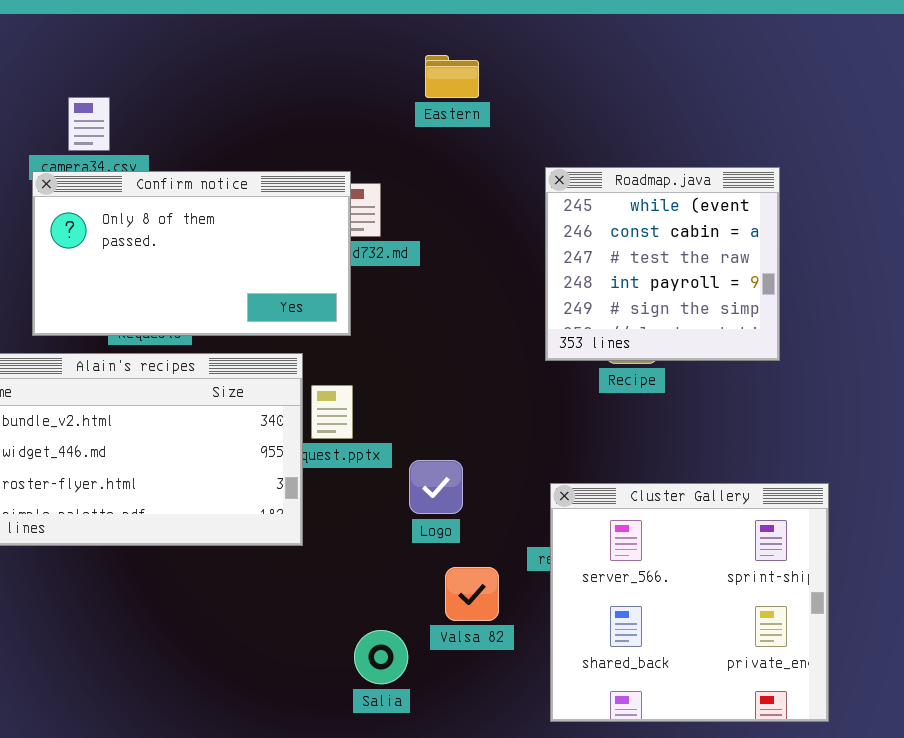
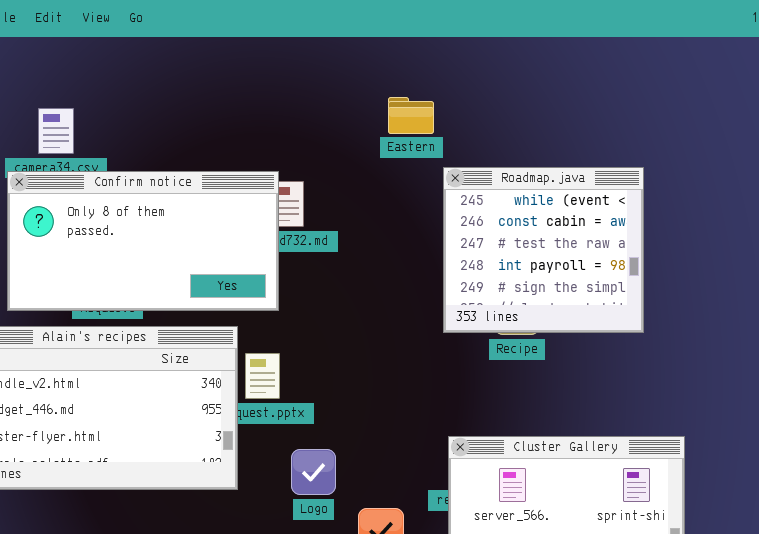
Eastern: [425,55,479,98] -> [388,97,434,134], moved
Logo: [409,460,463,514] -> [291,449,336,495], moved

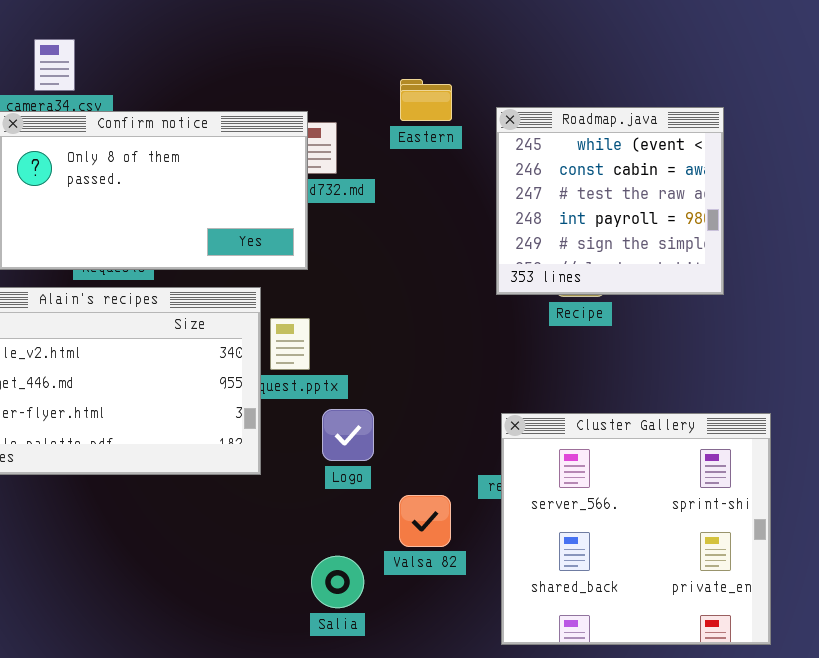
Eastern: [388,97,434,134] -> [400,79,452,121], moved
Logo: [291,449,336,495] -> [322,409,374,461], moved

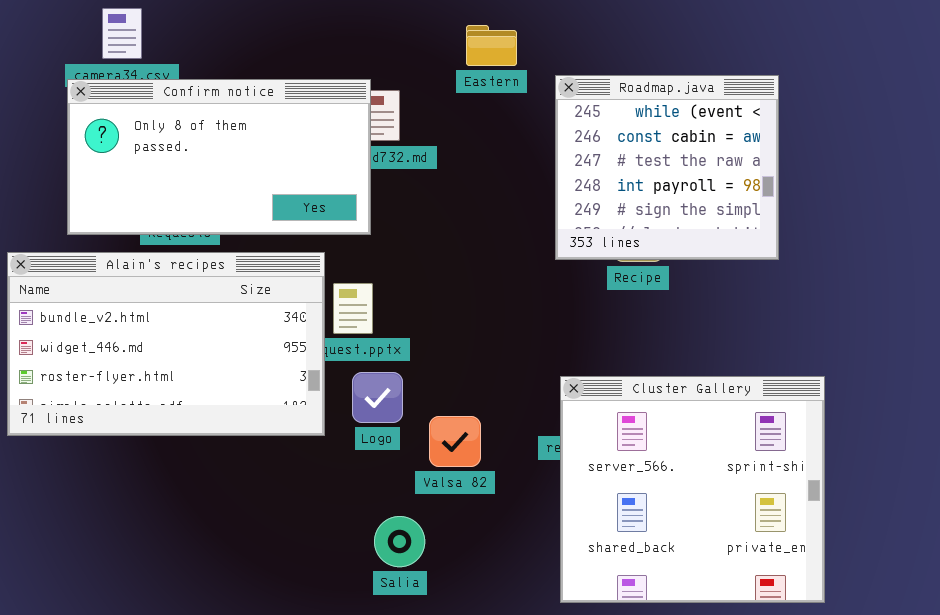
Eastern: [400,79,452,121] -> [466,25,517,66], moved
Logo: [322,409,374,461] -> [352,372,403,423], moved
Valsa 82: [399,495,451,547] -> [429,416,481,467], moved

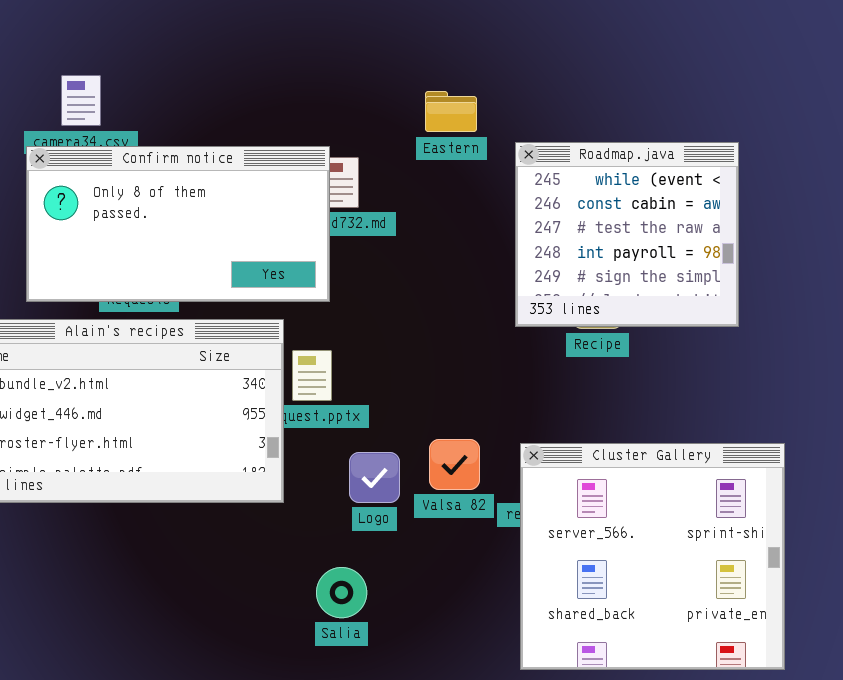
Logo: [352,372,403,423] -> [349,452,400,503], moved
Valsa 82: [429,416,481,467] -> [429,439,480,490], moved
Salia: [374,516,425,567] -> [316,567,367,618], moved

